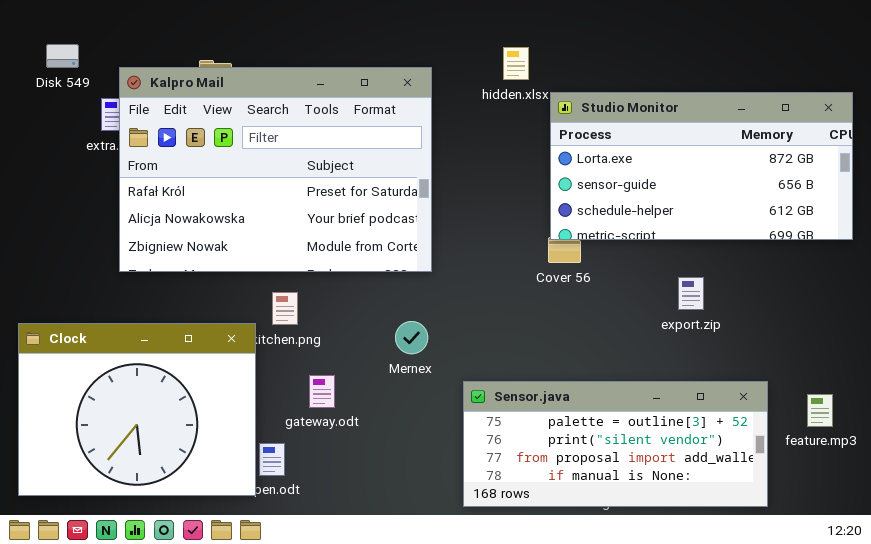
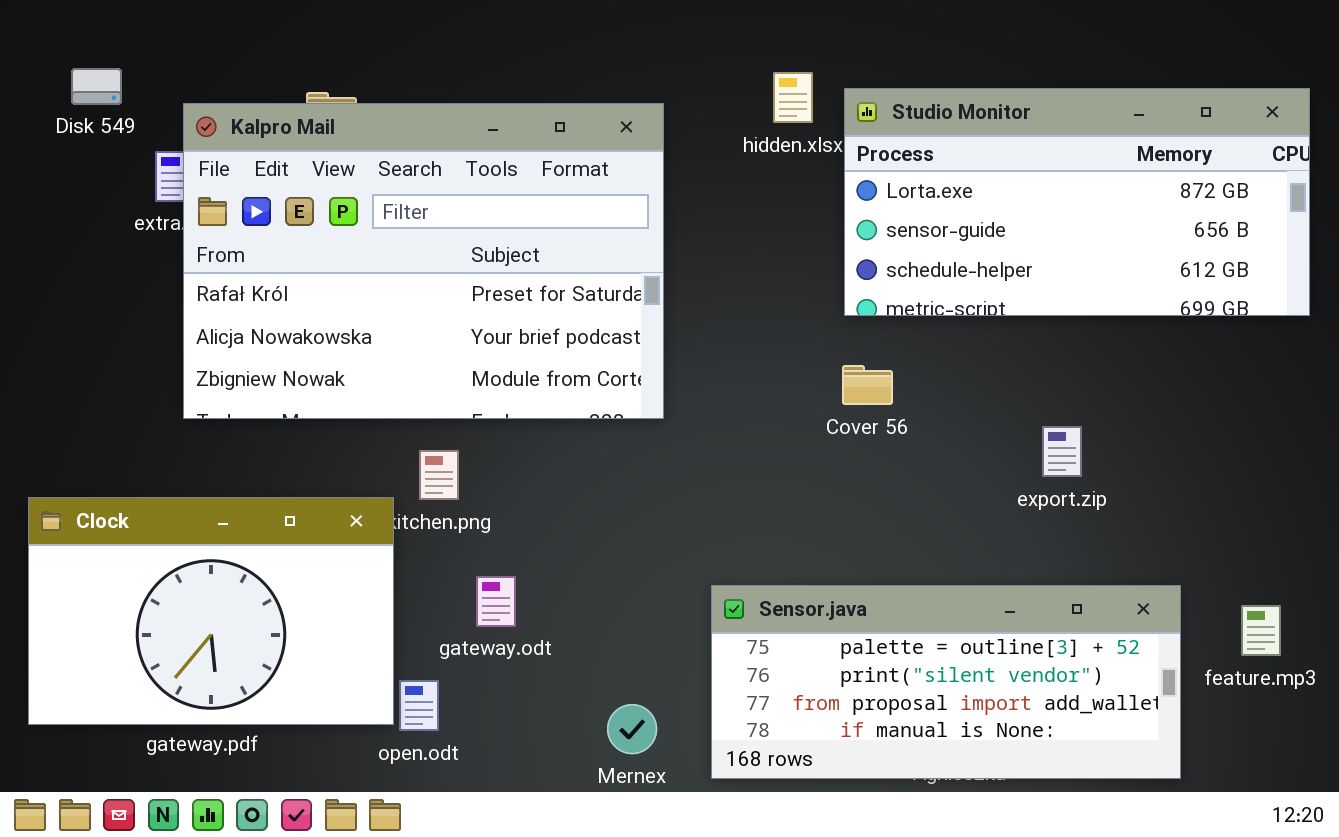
Studio Monitor: [550,92,853,240] -> [844,88,1310,316], moved
Mernex: [395,321,428,354] -> [607,704,657,754], moved
Clock: [18,323,256,496] -> [28,497,394,725], resized

